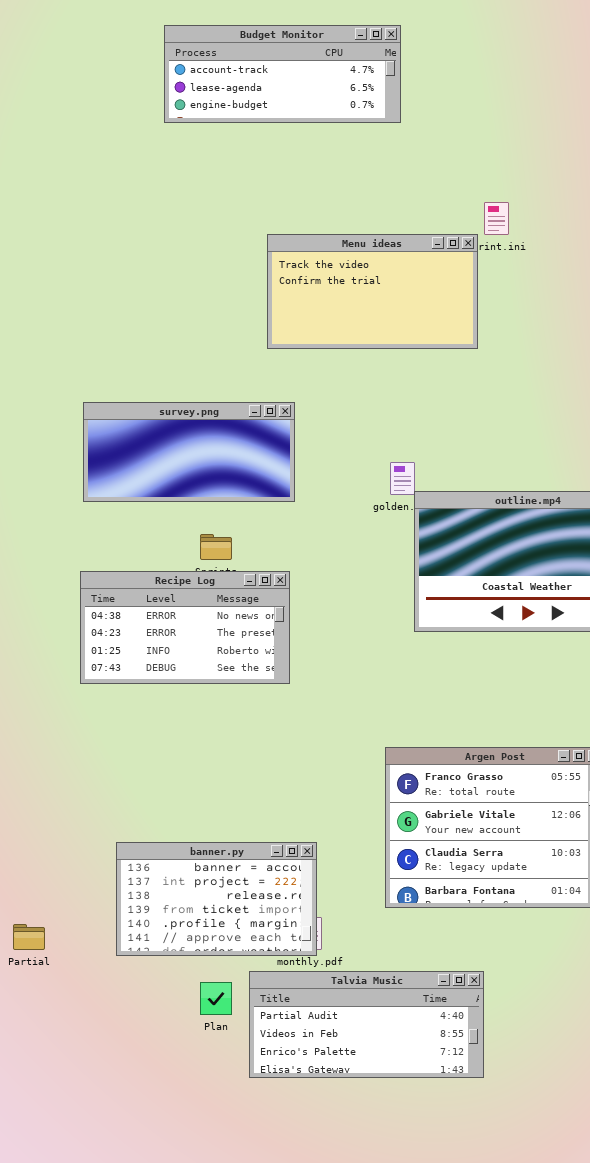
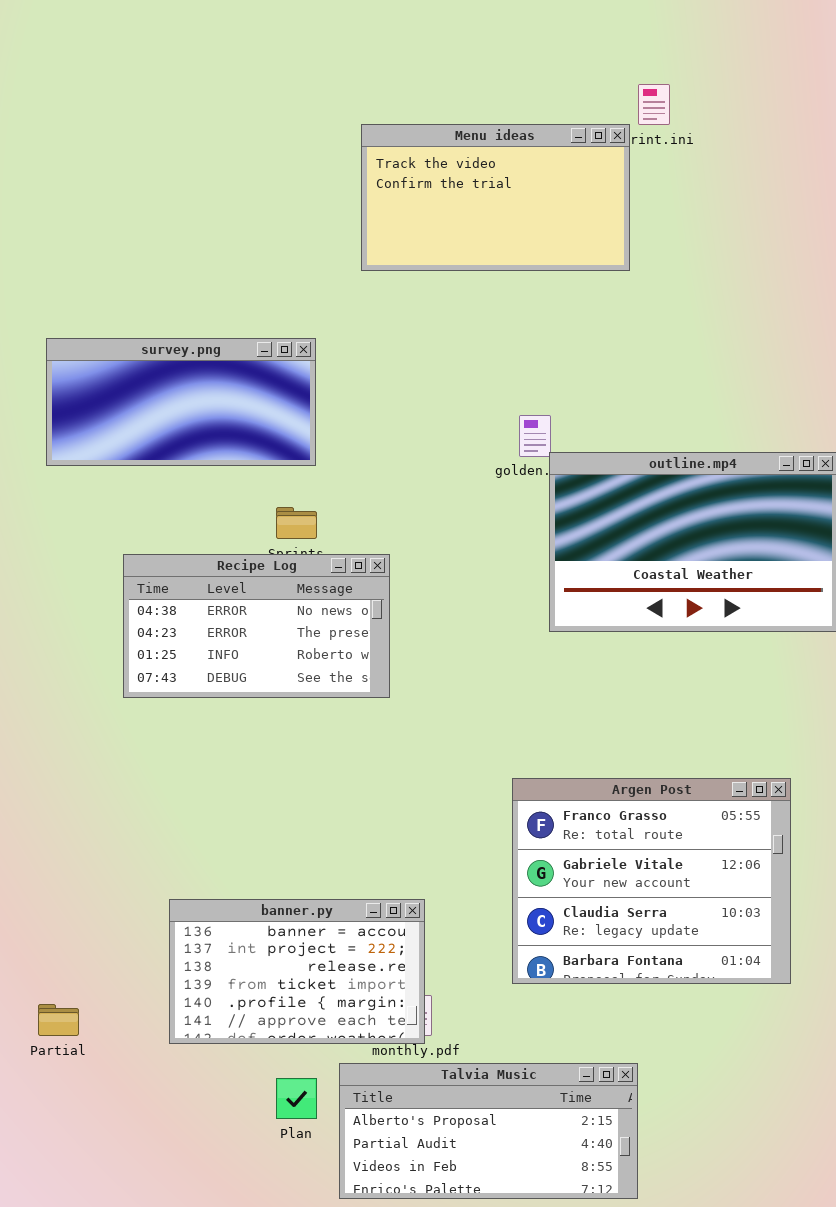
survey.png: [83,402,295,502] -> [46,338,316,466], moved
Talvia Music: [249,971,484,1078] -> [339,1063,638,1199], scrolled up 1 row

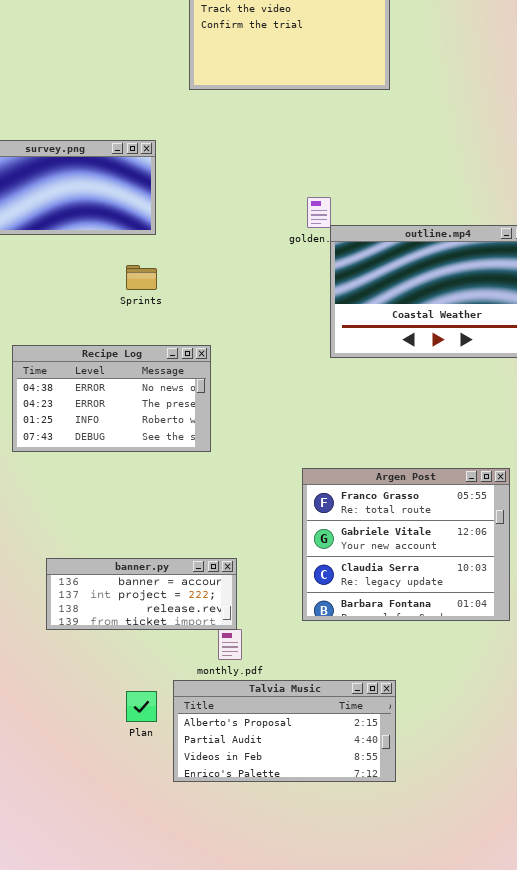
Recipe Log: [123,554,390,698] -> [12,345,211,452], moved
banner.py: [169,899,425,1044] -> [46,558,237,630], resized

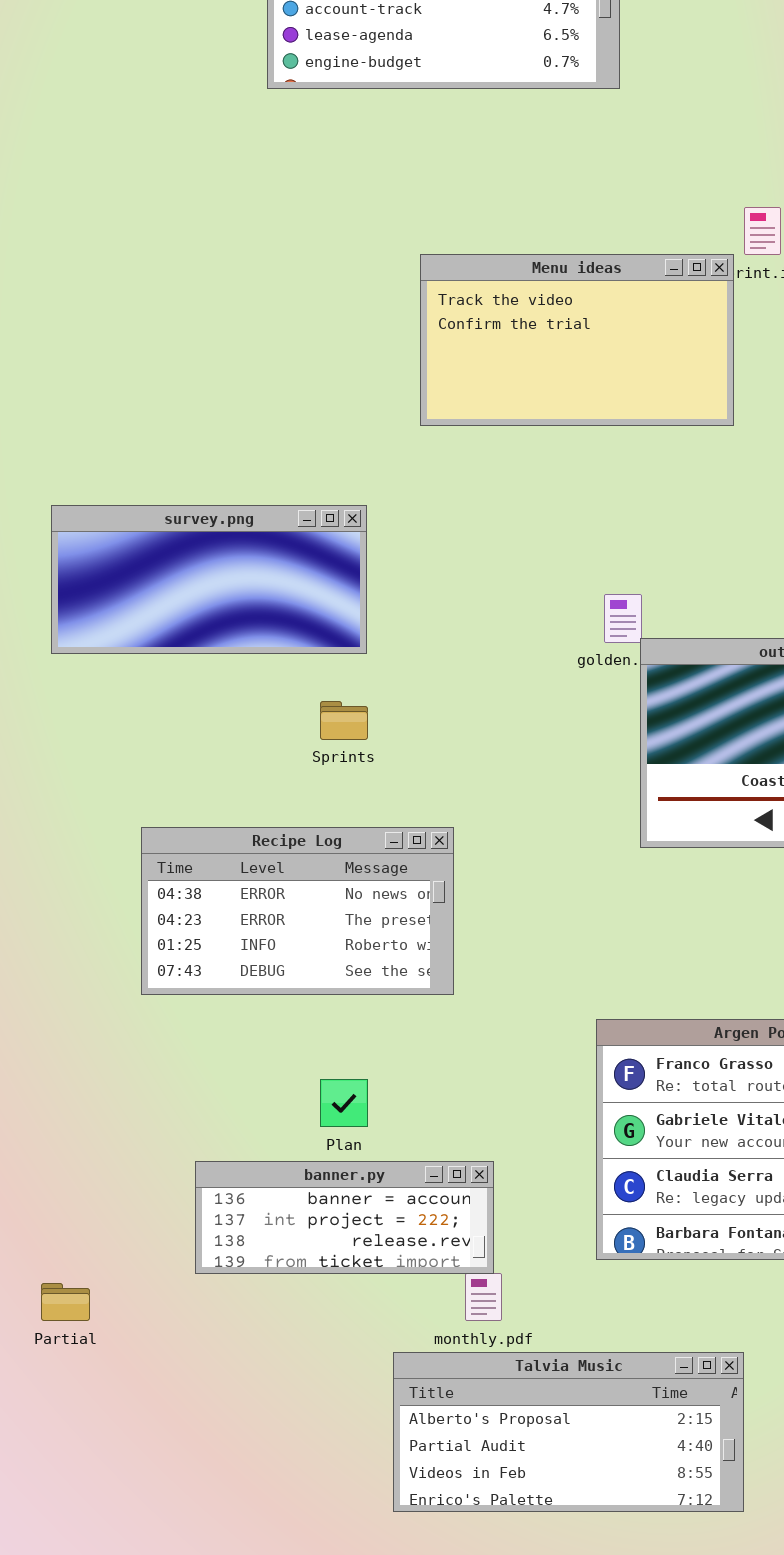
Plan: [126,691,157,722] -> [320,1079,368,1127], moved

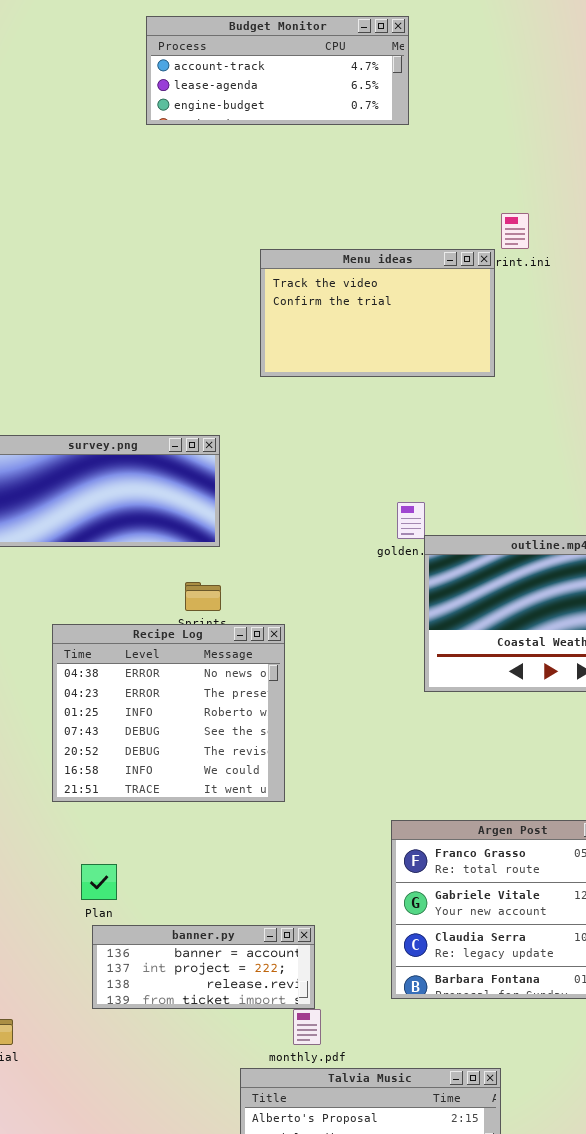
Recipe Log: [141,827,454,995] -> [52,624,285,802], resized
Plan: [320,1079,368,1127] -> [81,864,117,900], moved

